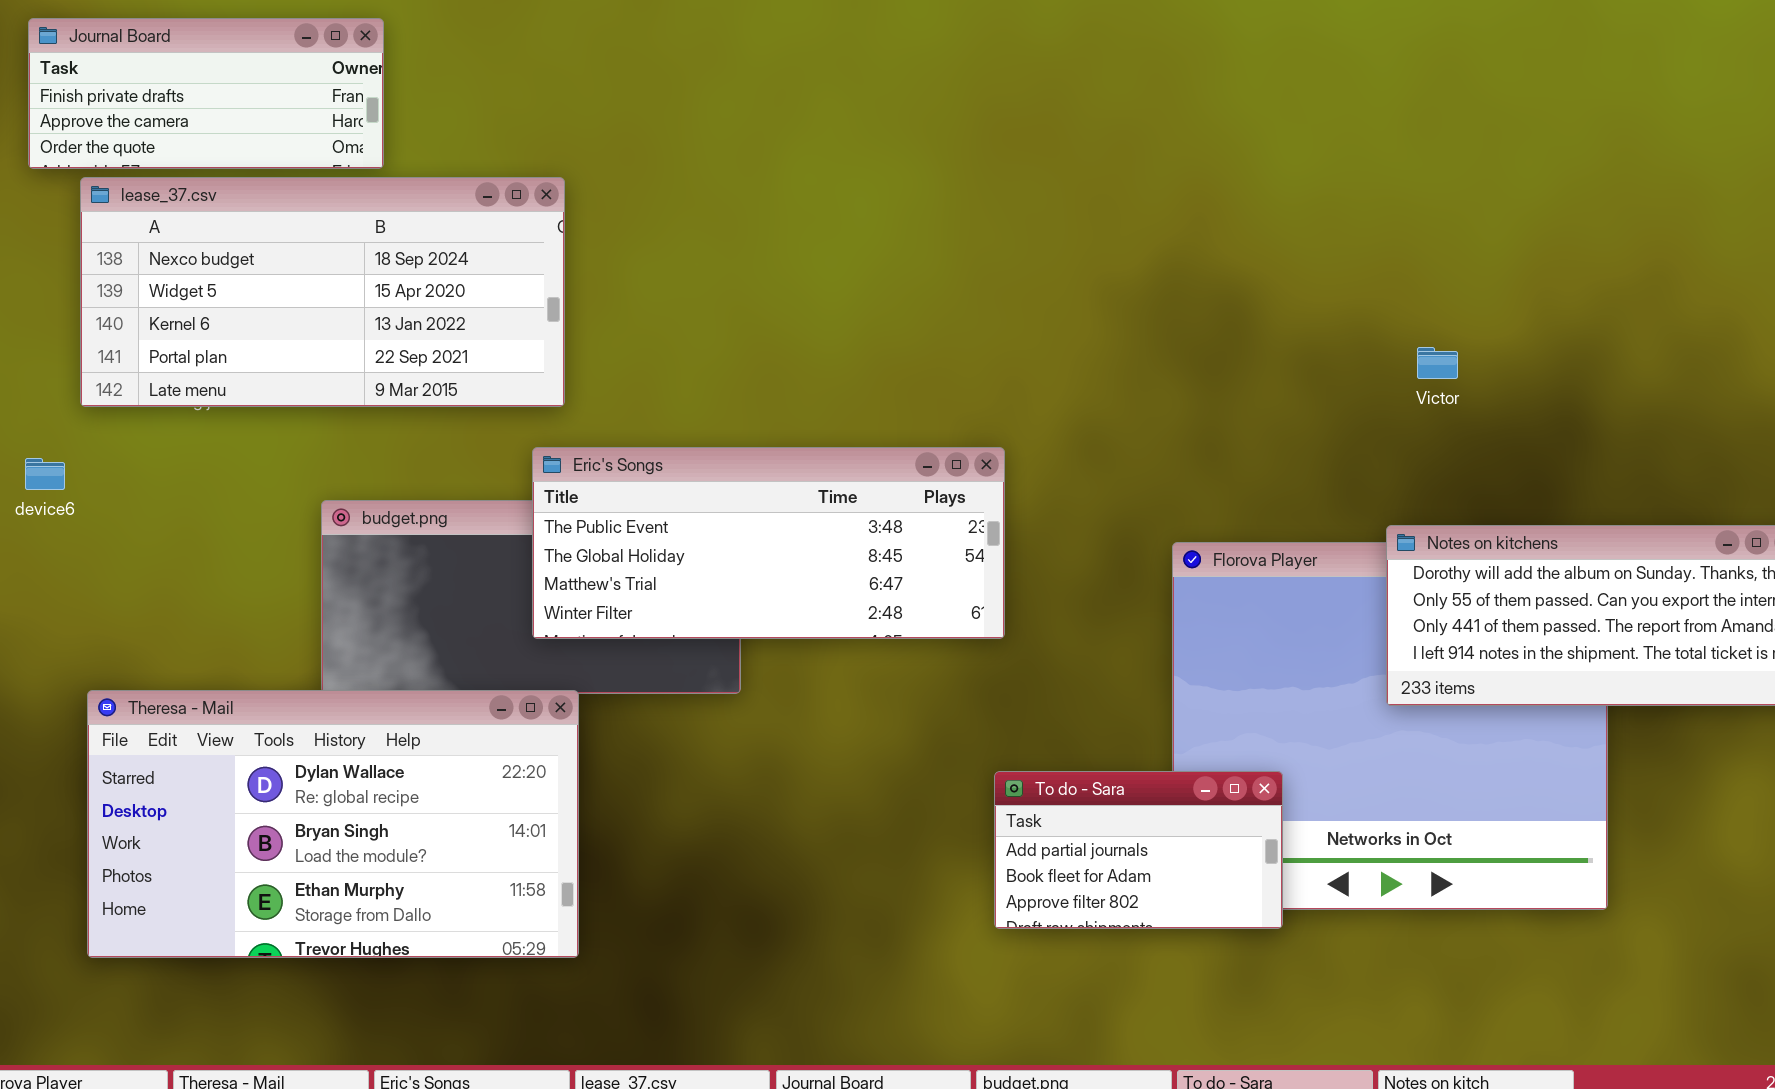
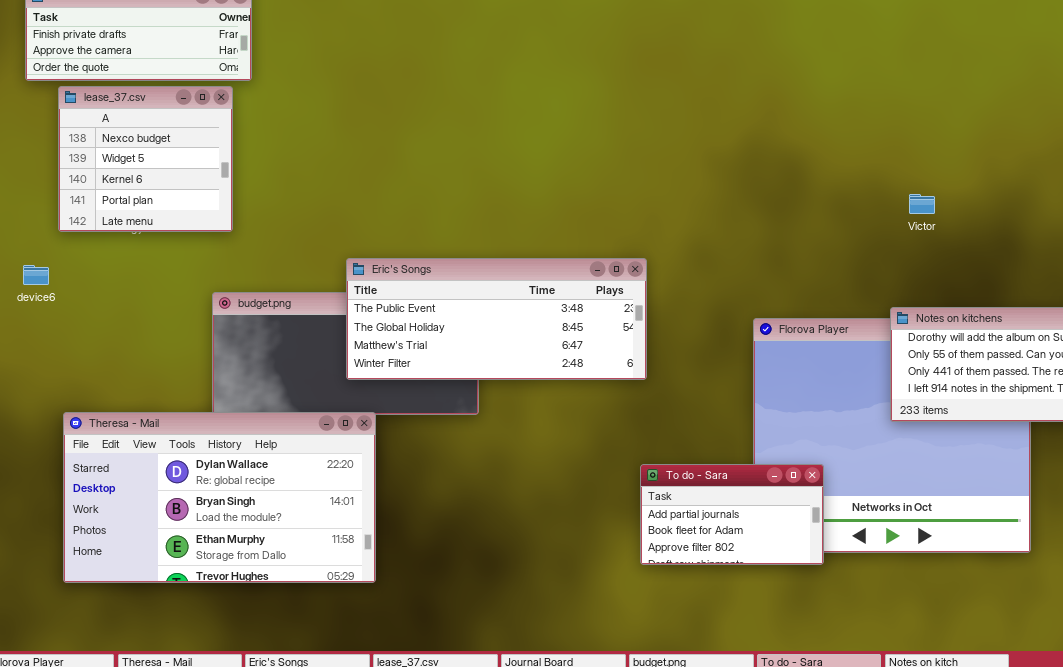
lease_37.csv: [80,177,565,407] -> [58,86,233,232], resized

